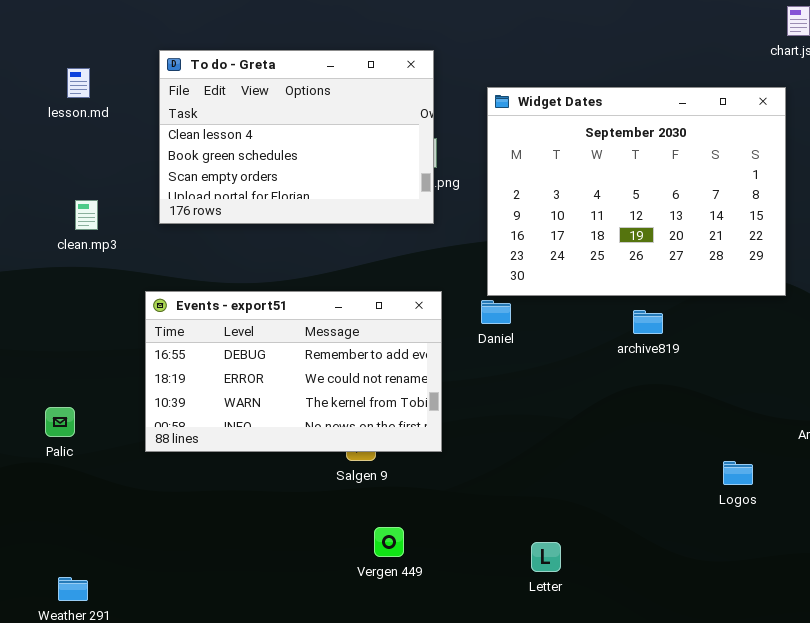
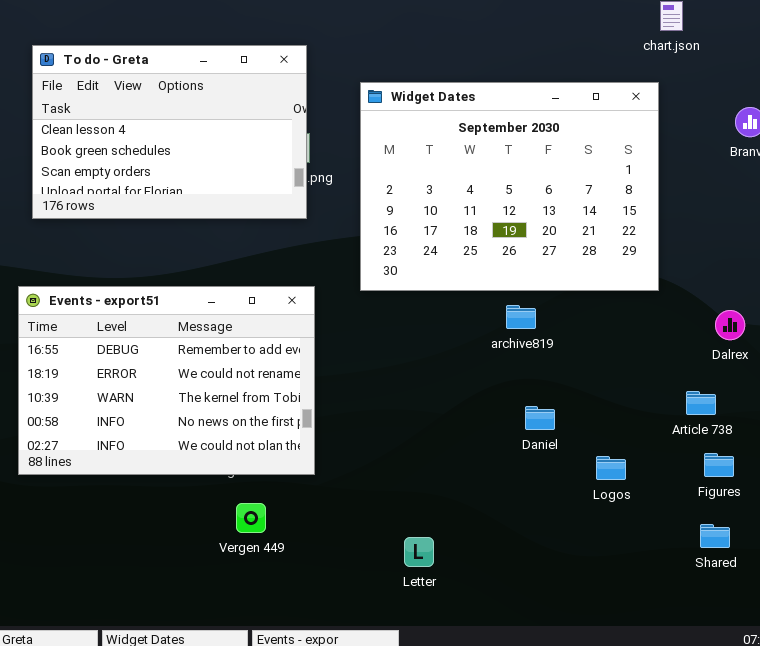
Events - export51: [145,291,442,452] -> [18,286,315,475], resized
Daniel: [481,300,511,324] -> [525,406,555,430], moved
Vergen 449: [374,527,404,557] -> [236,503,266,533], moved

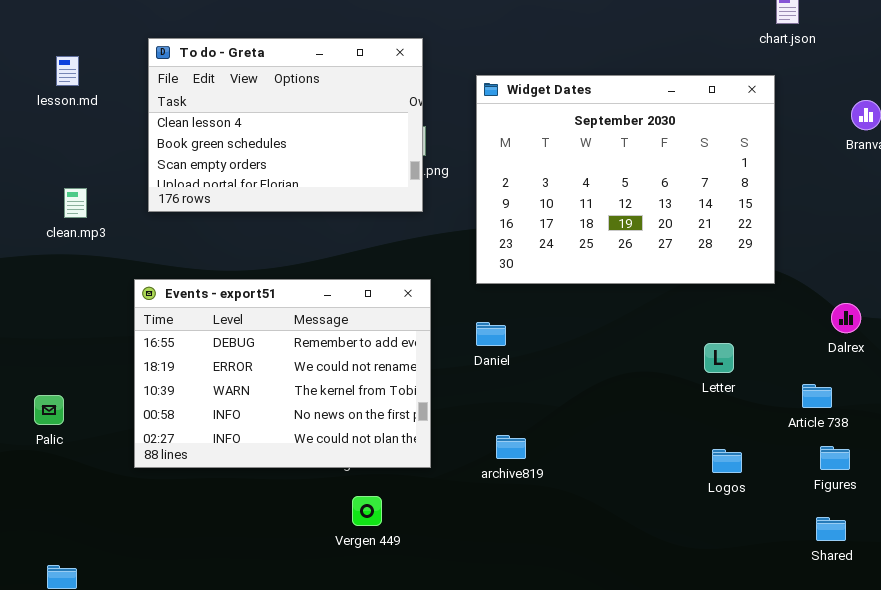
archive819: [506,305,536,329] -> [496,435,526,459], moved
Daniel: [525,406,555,430] -> [476,322,506,346], moved
Letter: [404,537,434,567] -> [704,343,734,373], moved

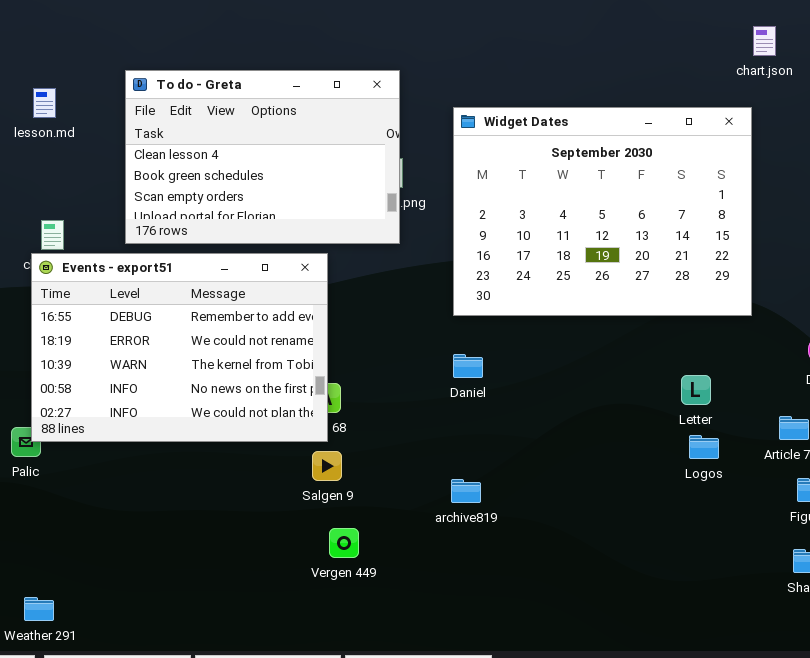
Events - export51: [134,279,431,468] -> [31,253,328,442], moved
archive819: [496,435,526,459] -> [451,479,481,503], moved
Logos: [712,449,742,473] -> [689,435,719,459], moved

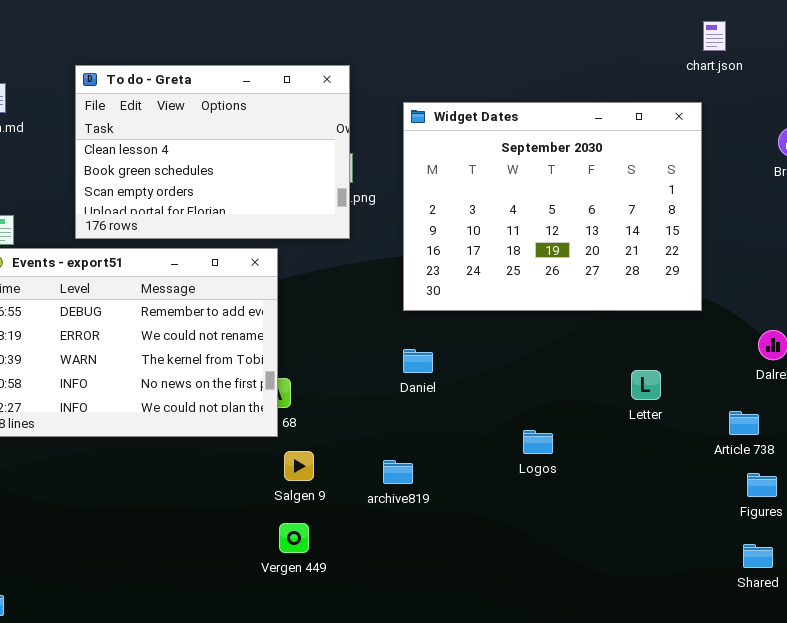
Logos: [689,435,719,459] -> [523,430,553,454], moved
Salgen 9: [312,451,342,481] -> [284,451,314,481], moved
archive819: [451,479,481,503] -> [383,460,413,484], moved

